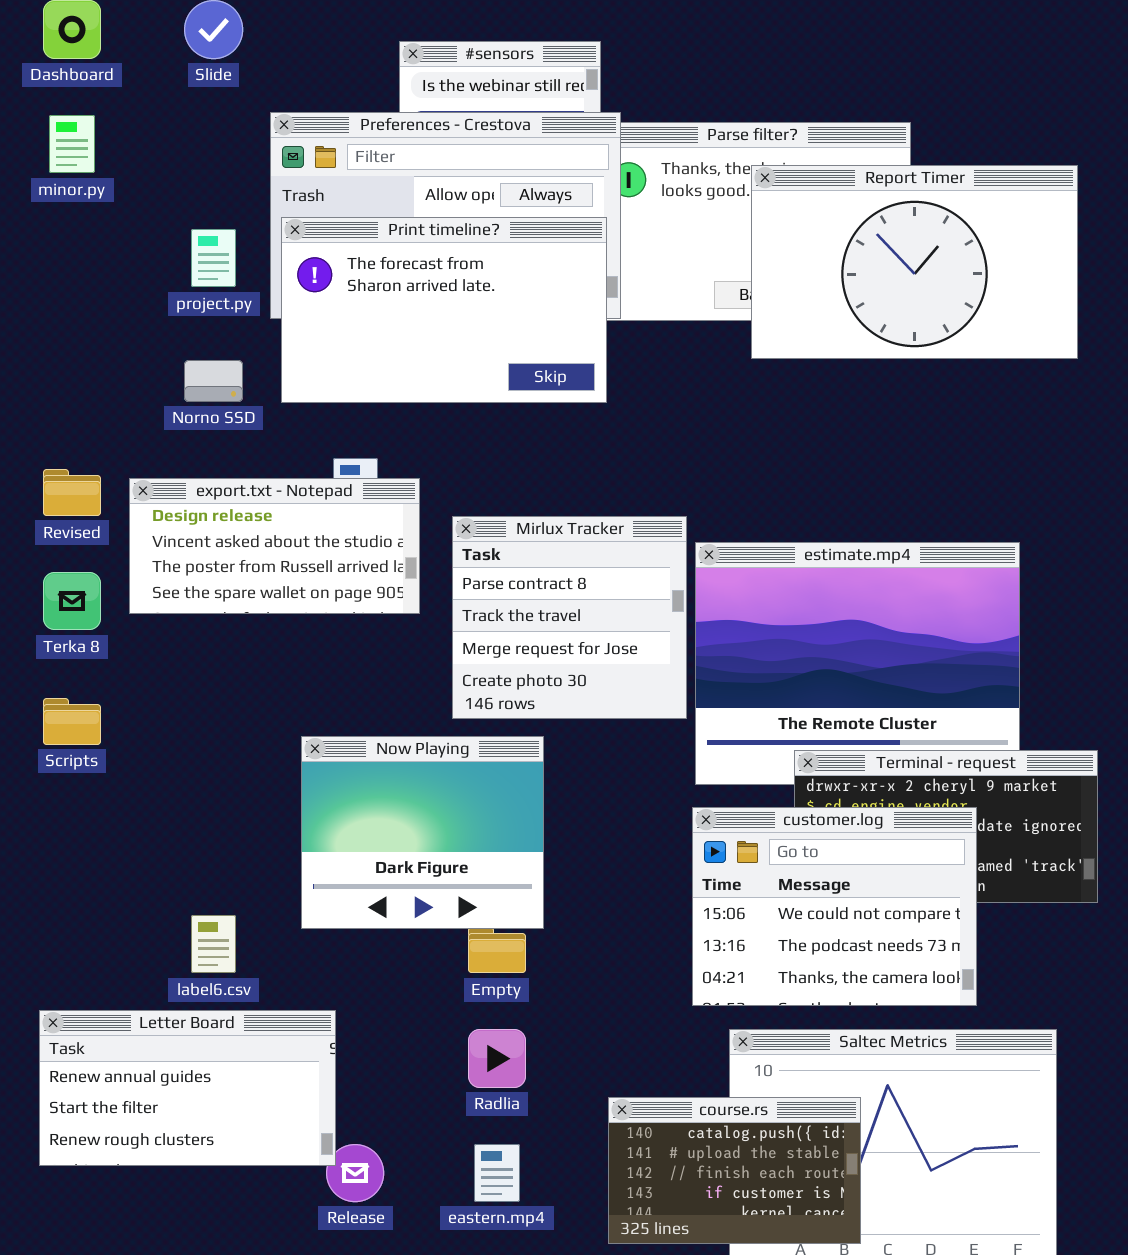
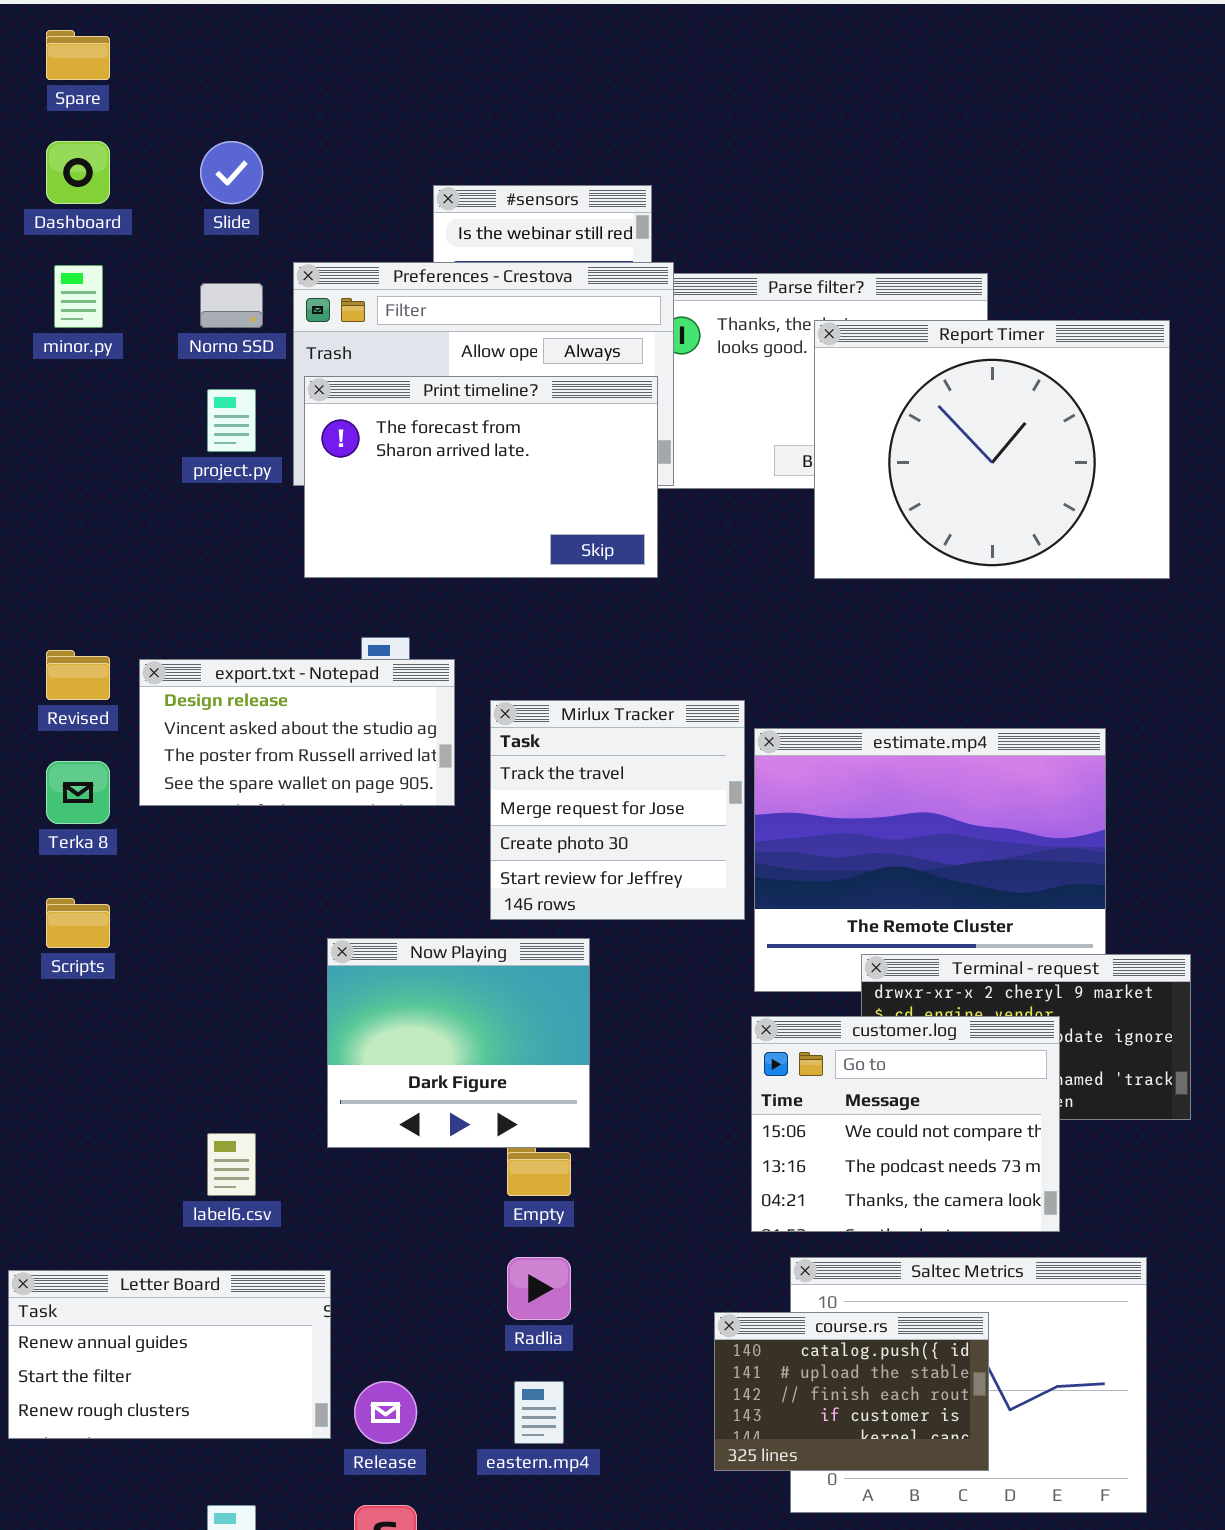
Report Timer: [751,165,1078,359] -> [814,320,1170,579], resized
Norno SSD: [184,360,243,402] -> [200,283,263,328], moved
Mirlux Tracker: [452,516,687,719] -> [490,700,745,920], scrolled down 1 row
Letter Board: [39,1010,336,1166] -> [8,1270,331,1439], moved
course.rs: [608,1097,861,1244] -> [714,1312,989,1471], moved

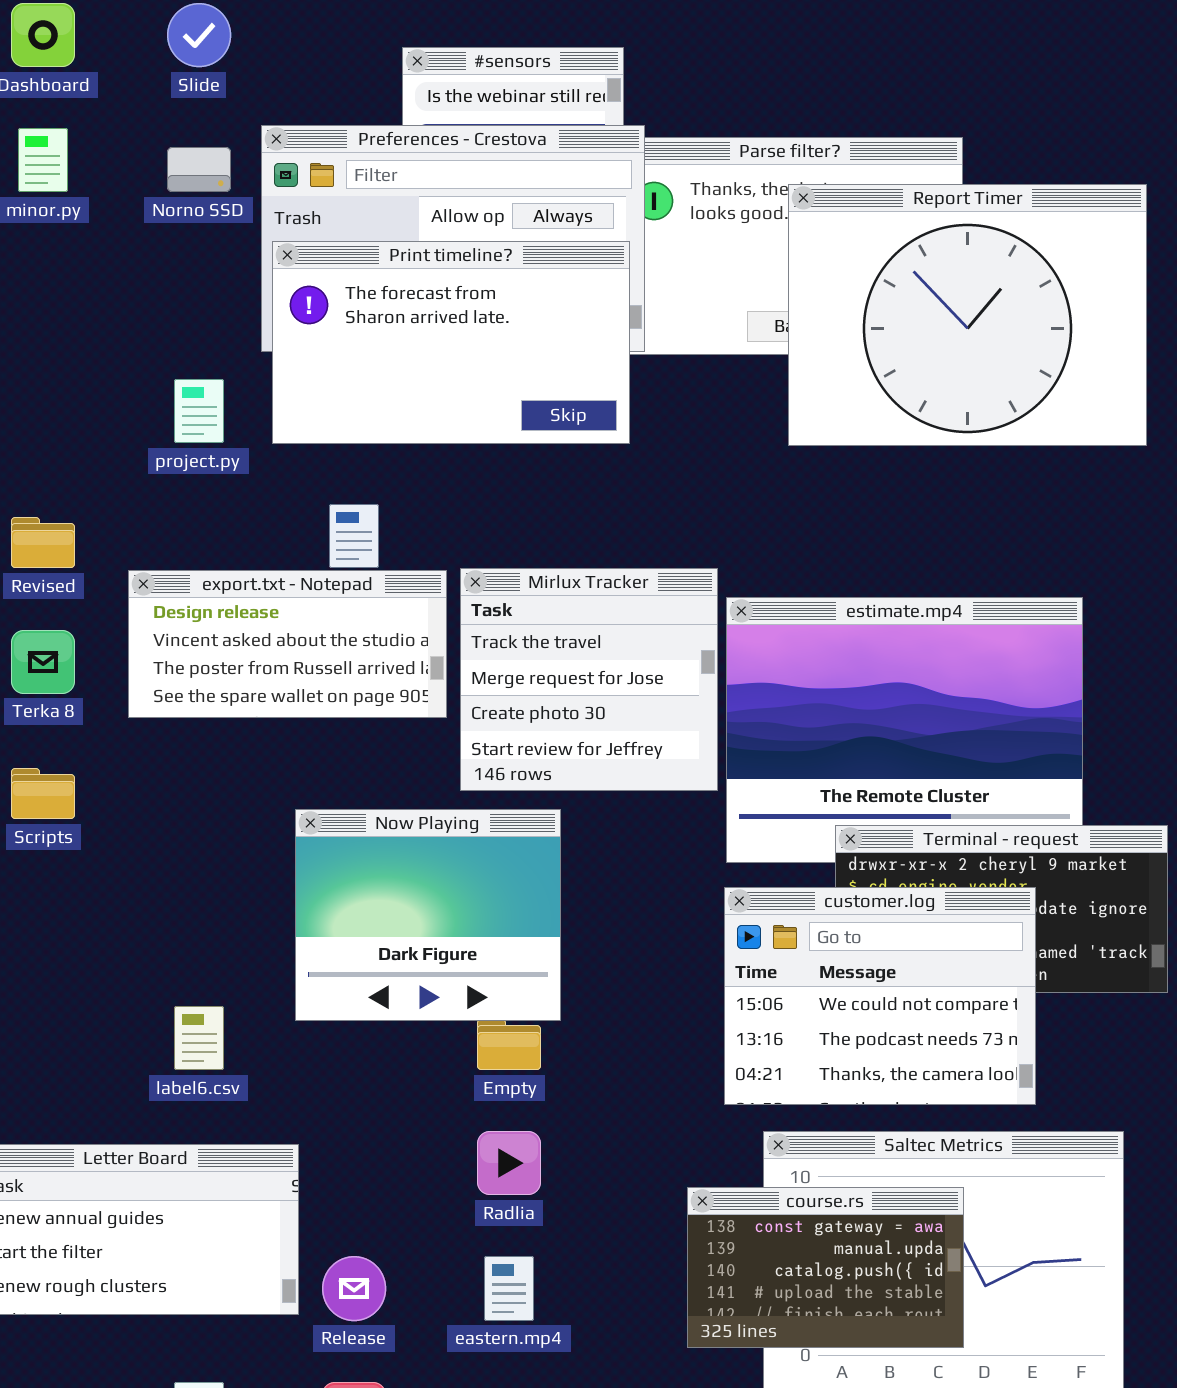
project.py: [207,389,256,452] -> [174,379,224,443], moved
export.txt - Notepad: [139,659,455,806] -> [128,570,447,718], moved
course.rs: [714,1312,989,1471] -> [687,1187,964,1348], scrolled up 2 rows

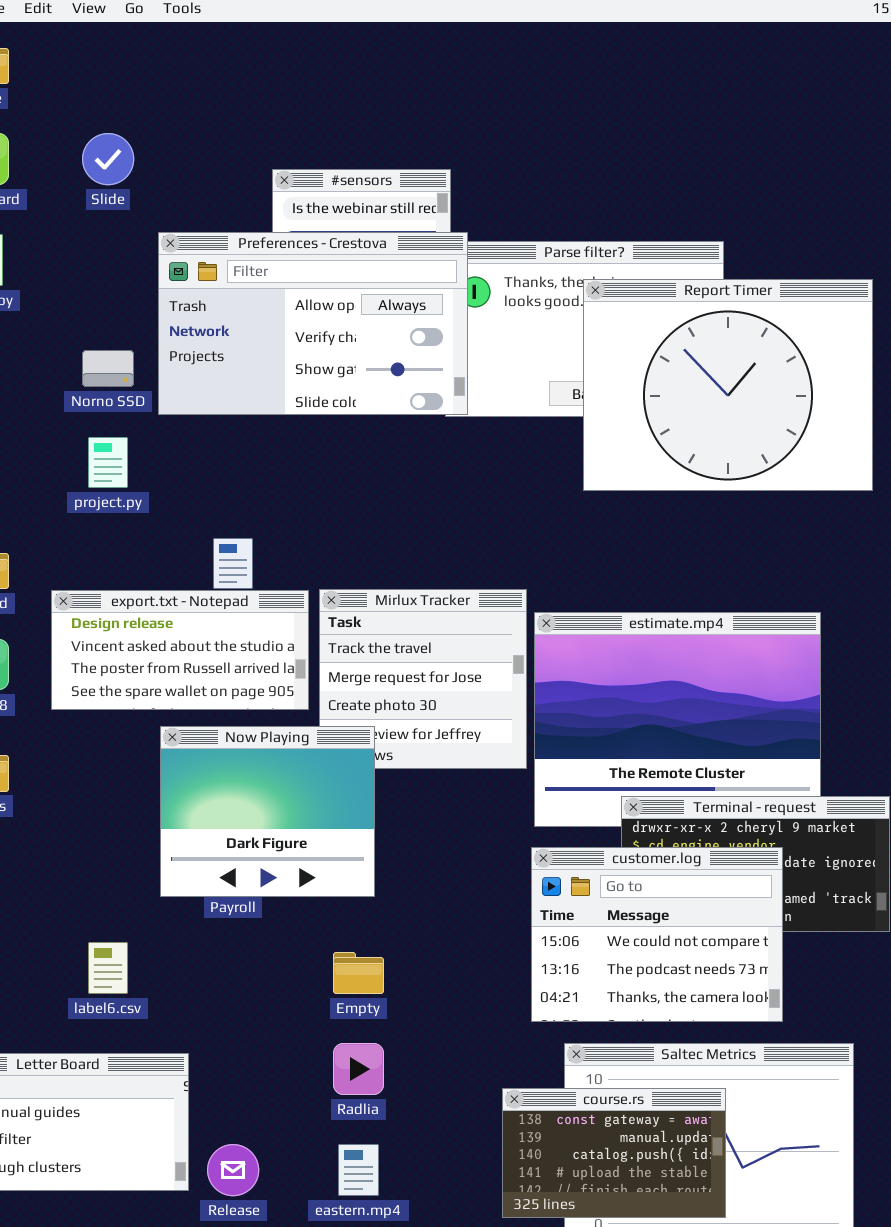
Norno SSD: [167,147,231,192] -> [82,350,134,387], moved
Print timeline?: [272,241,630,444] -> none, closed
Now Playing: [295,809,561,1021] -> [160,726,375,897], moved

